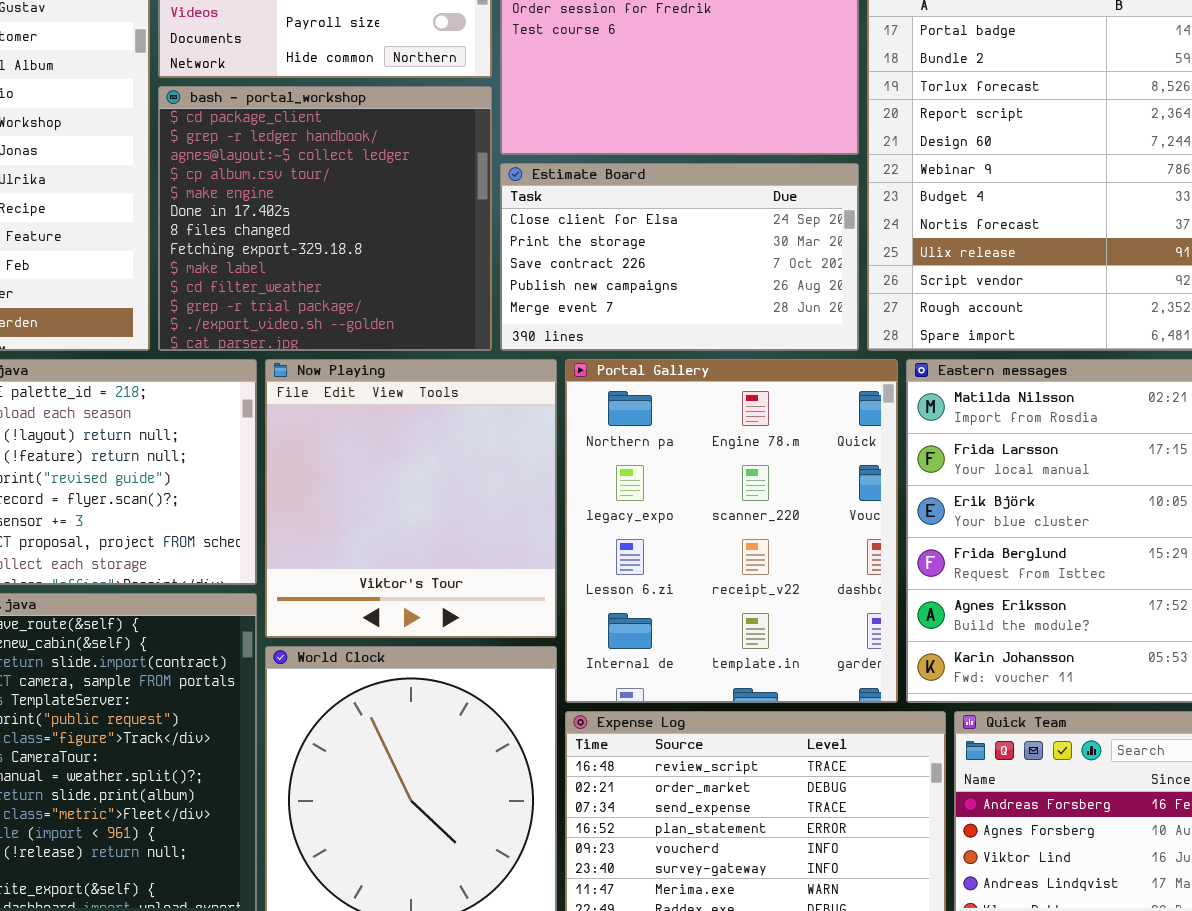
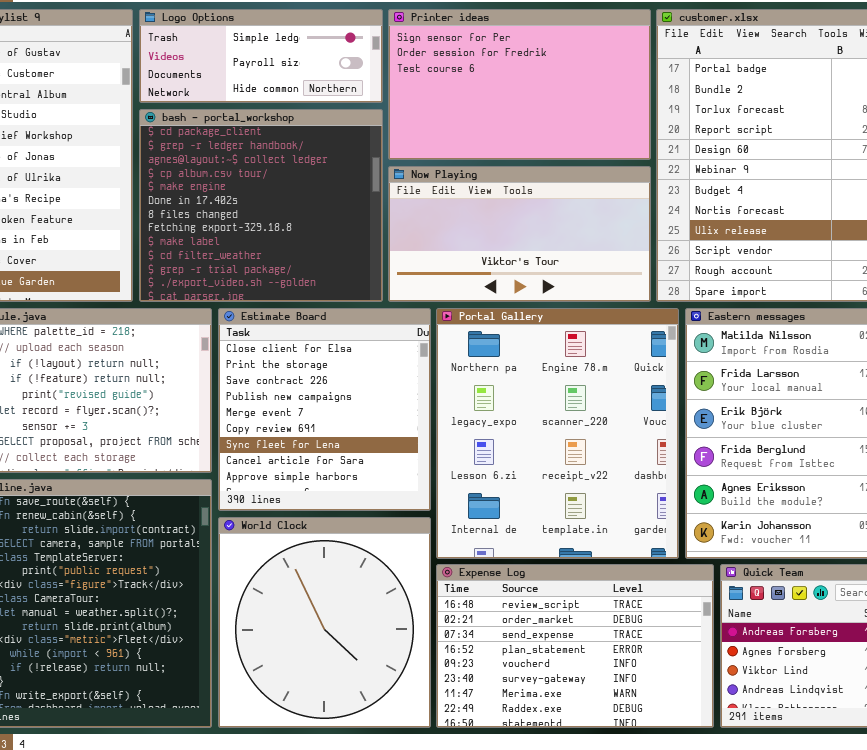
Estimate Board: [500,163,859,351] -> [218,308,431,511], moved, resized
Now Playing: [265,359,557,638] -> [388,166,651,302], moved, resized

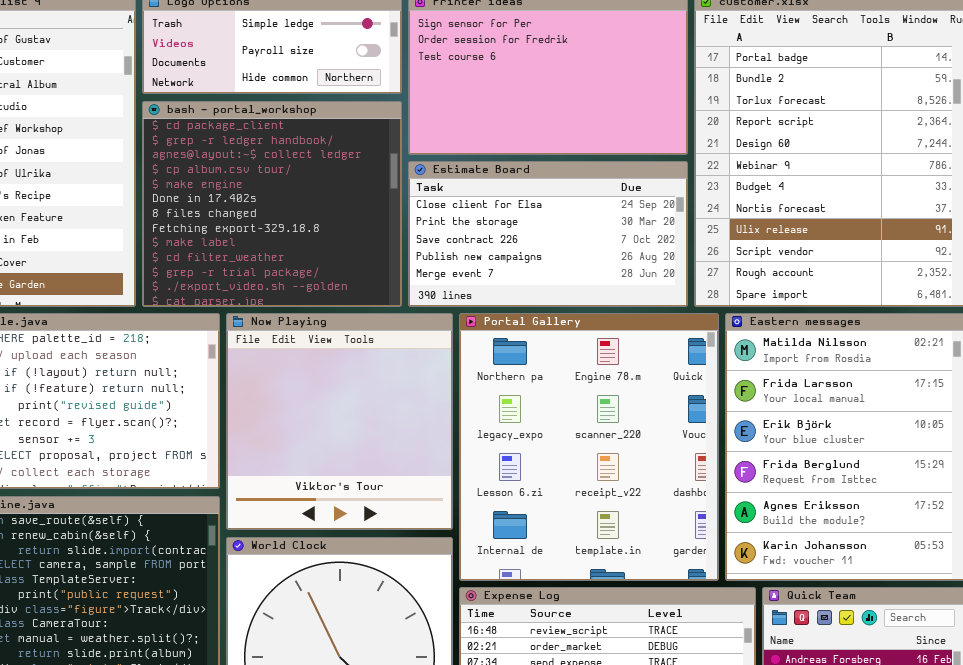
Now Playing: [388,166,651,302] -> [226,313,453,530], moved, resized
Estimate Board: [218,308,431,511] -> [408,161,688,307], moved, resized

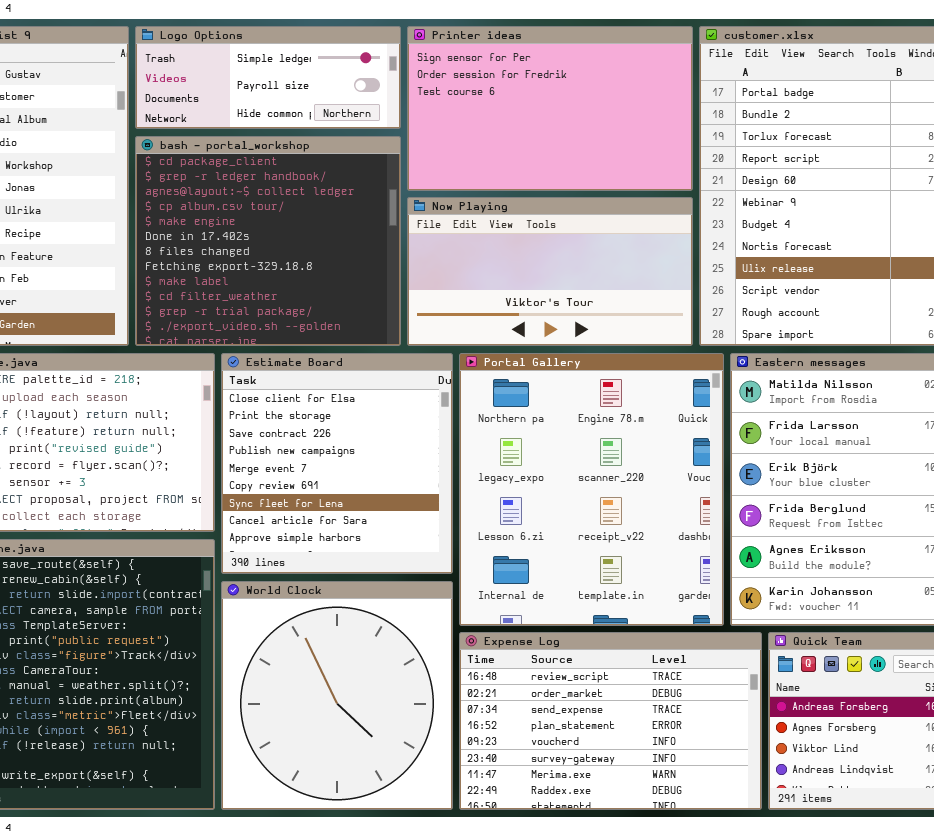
Estimate Board: [408,161,688,307] -> [221,353,453,574], moved, resized
Now Playing: [226,313,453,530] -> [407,197,693,346], moved, resized

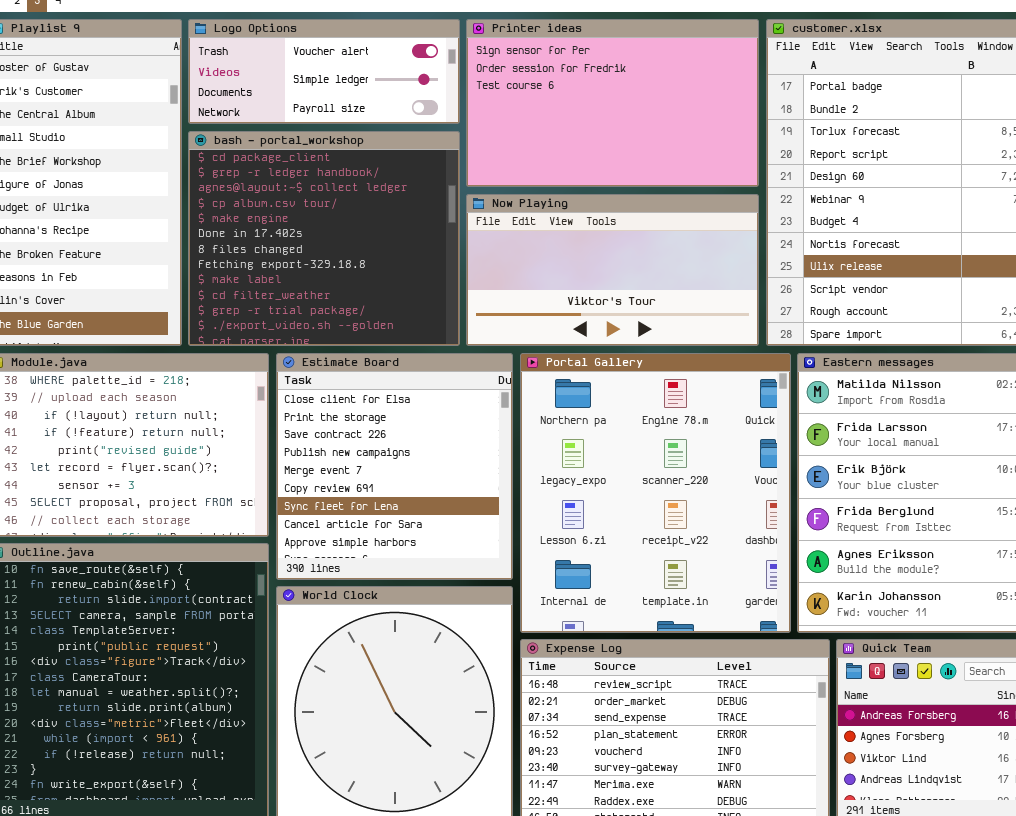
Logo Options: [135,26,401,129] -> [188,19,460,124], scrolled up 1 row

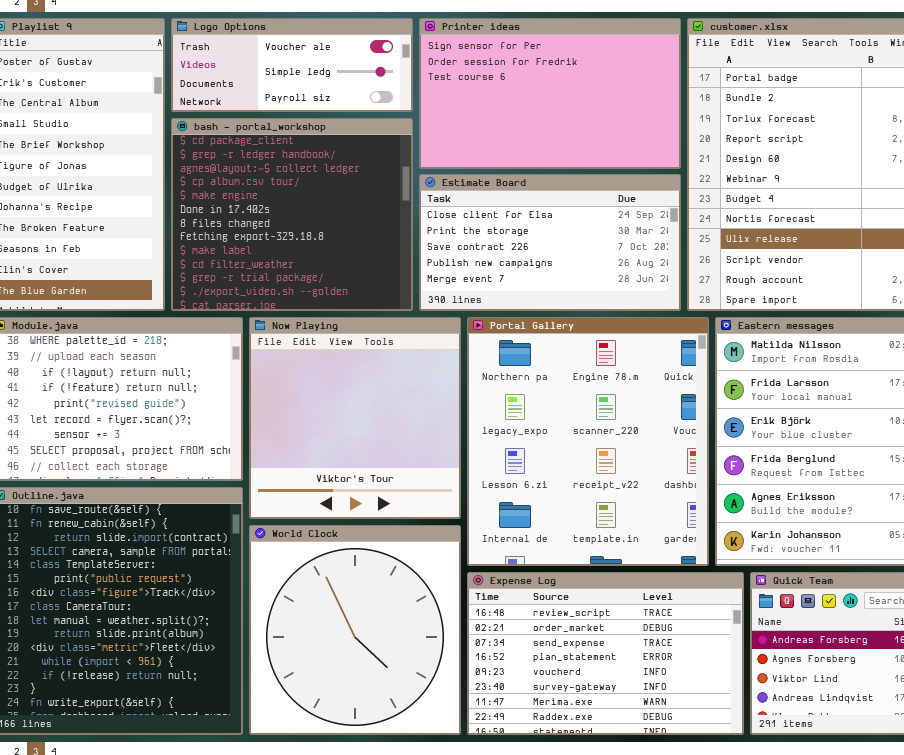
Now Playing: [466,194,759,346] -> [249,317,461,519], moved, resized
Estimate Board: [276,353,513,580] -> [419,174,681,311], moved, resized

